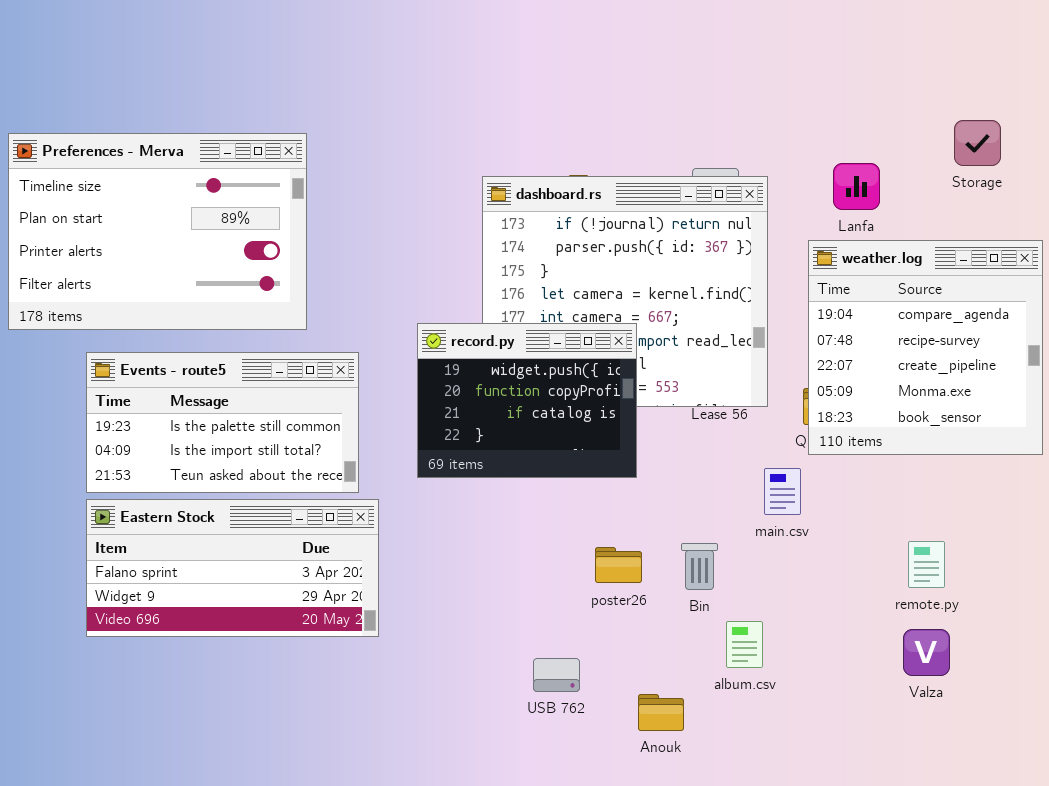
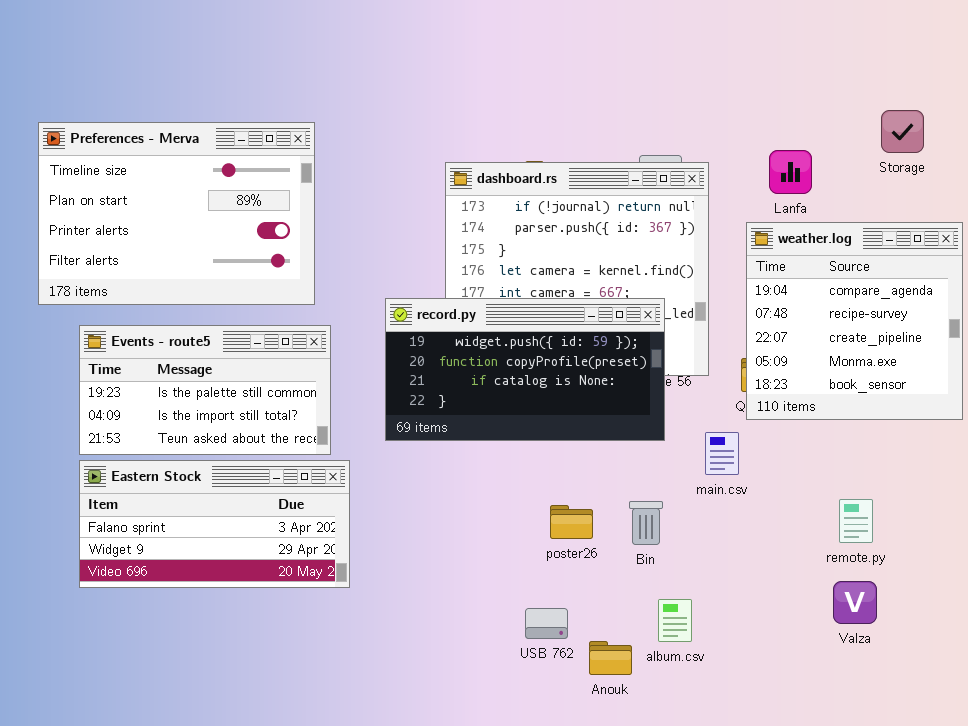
Preferences - Merva: [8,133,307,330] -> [38,122,315,305], moved
record.py: [417,323,637,478] -> [385,298,665,441], resized
album.csv: [726,621,763,668] -> [658,599,692,642], moved
USB 762: [533,658,580,692] -> [525,608,568,639], moved

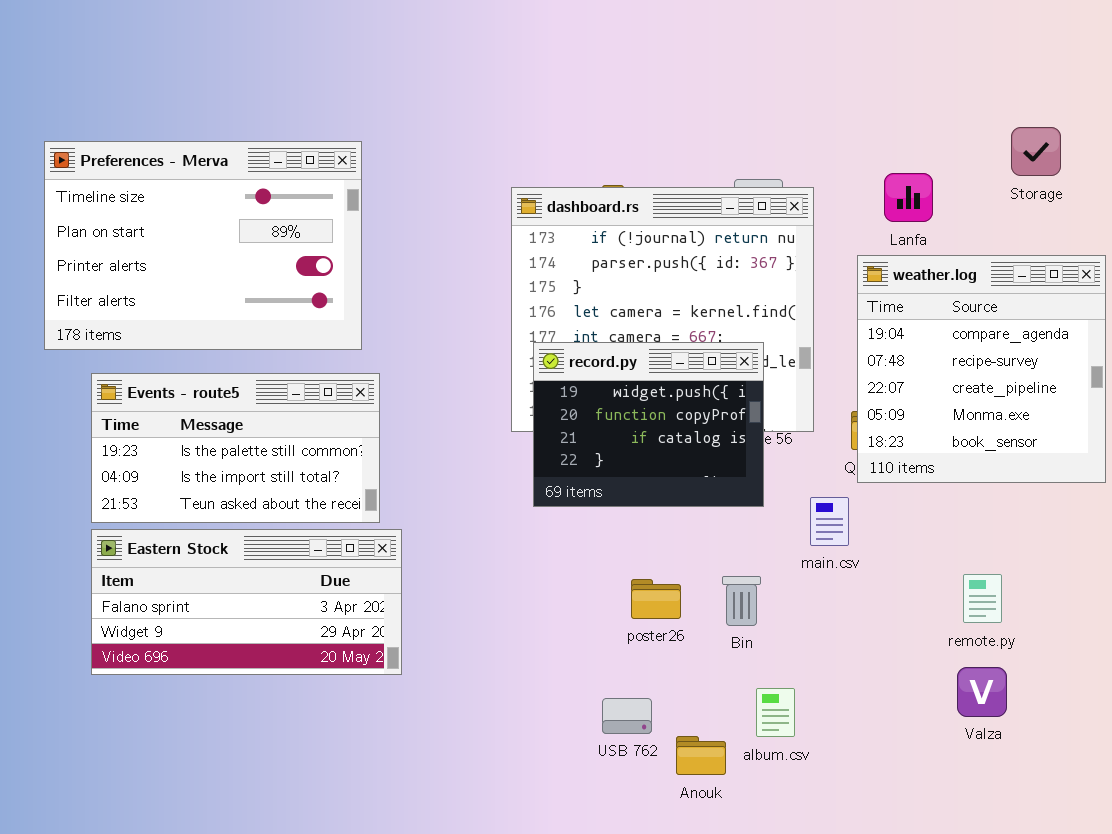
record.py: [385,298,665,441] -> [533,342,764,507], resized

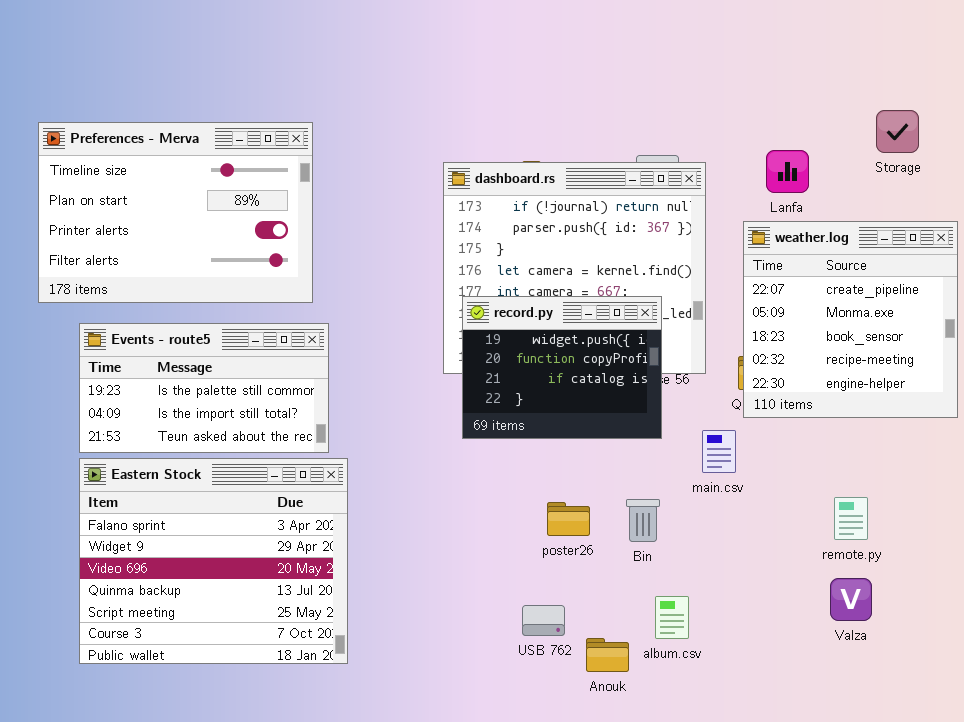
weather.log: [857,255,1106,483] -> [743,221,958,418], scrolled down 2 rows
Eastern Stock: [91,529,402,675] -> [79,458,348,664], resized

